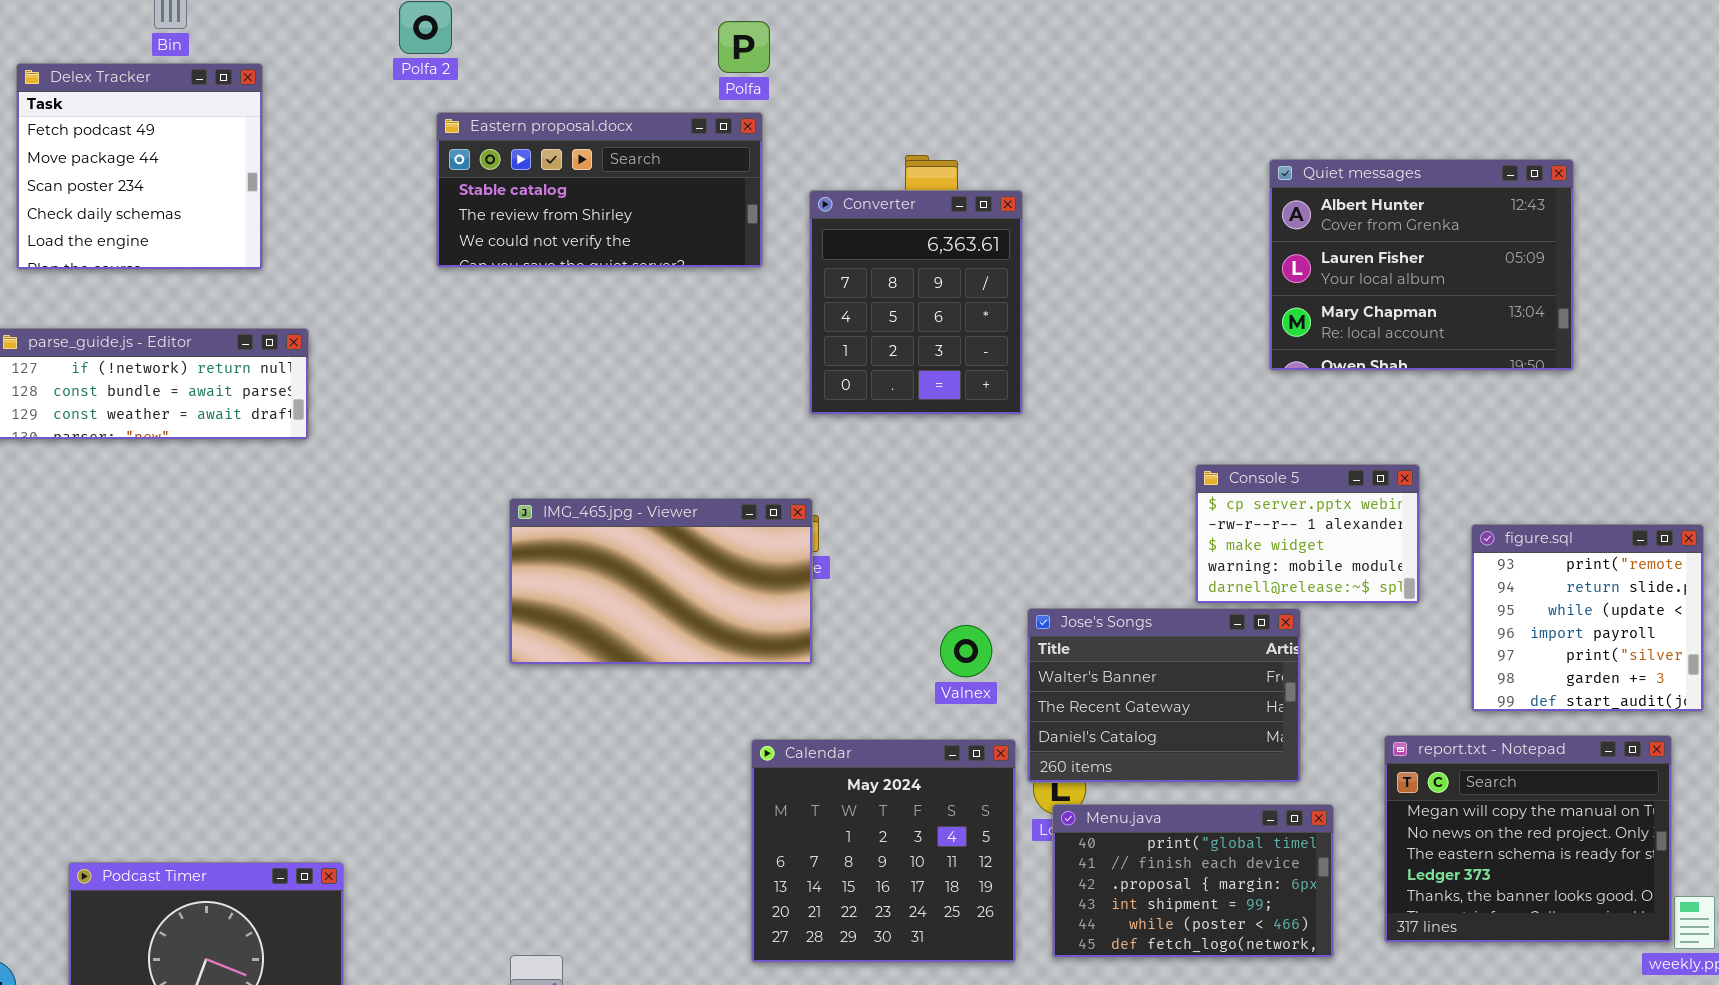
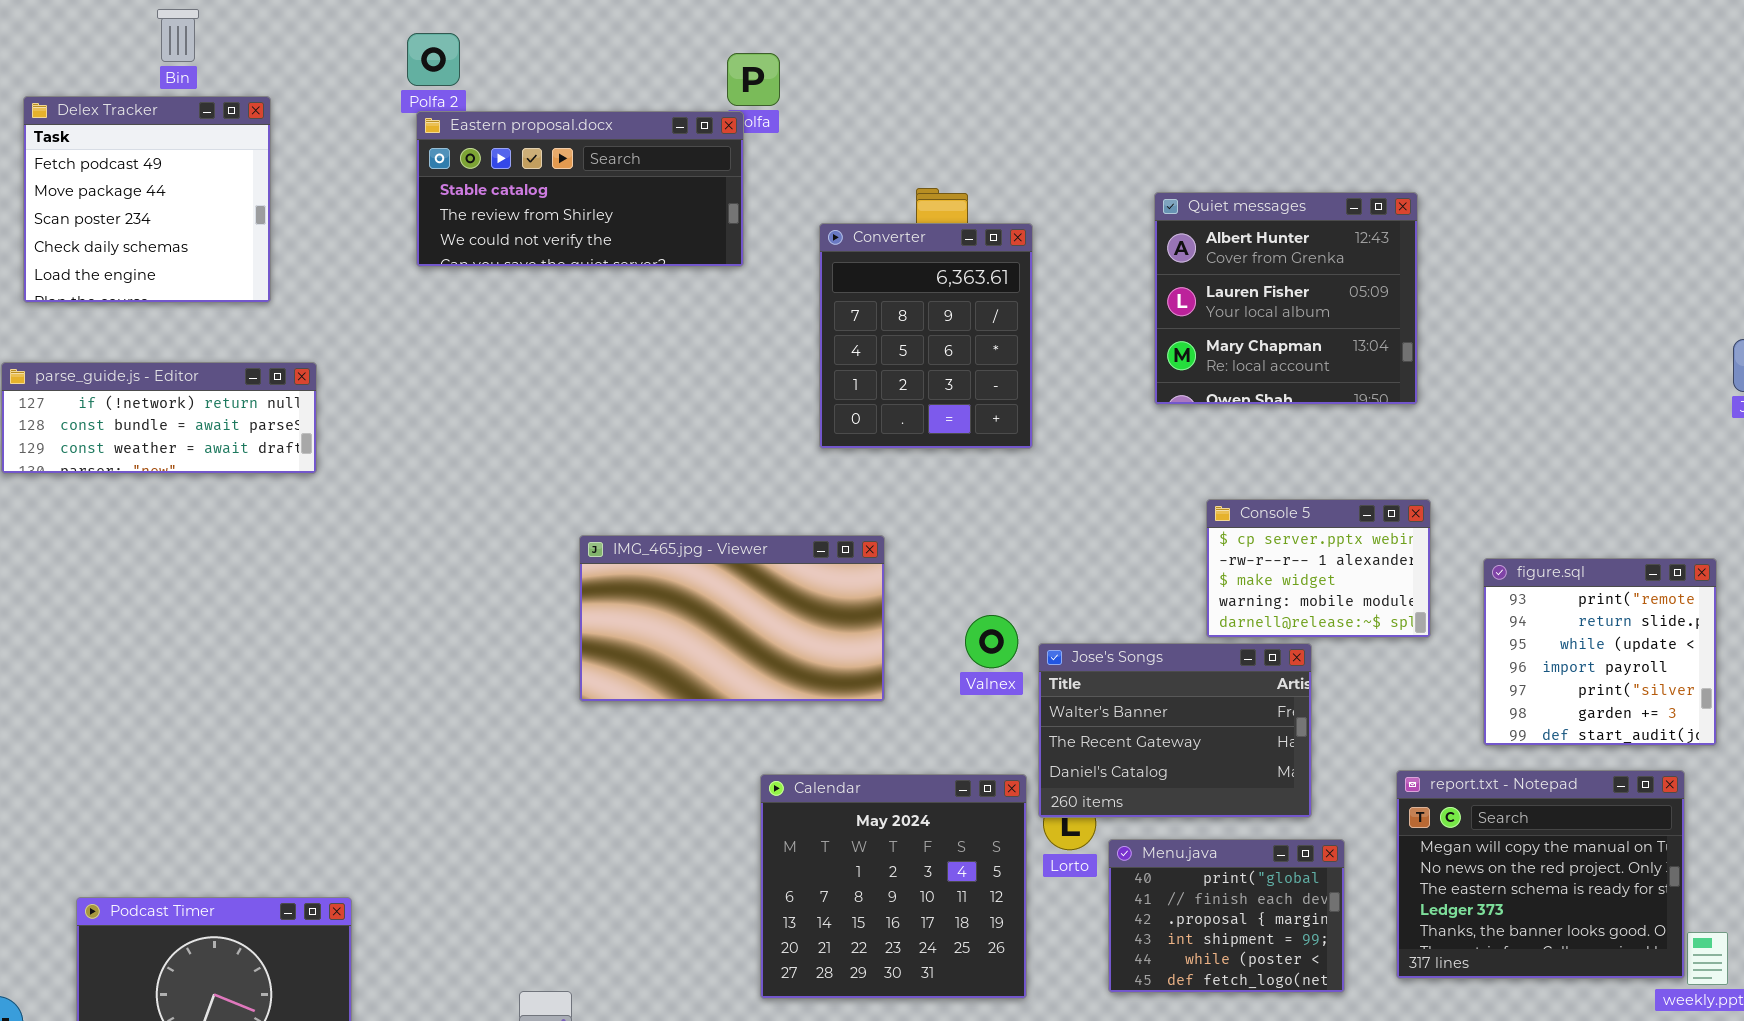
Eastern proposal.docx: [436,112,763,268] -> [416,111,744,267], moved
Quiet messages: [1269,159,1574,371] -> [1154,192,1418,405], moved, resized
IMG_465.jpg - Viewer: [509,498,813,665] -> [579,535,885,702], moved
Valnex: [940,625,992,677] -> [965,615,1018,668], moved
Menu.java: [1052,804,1334,958] -> [1108,839,1345,993], resized

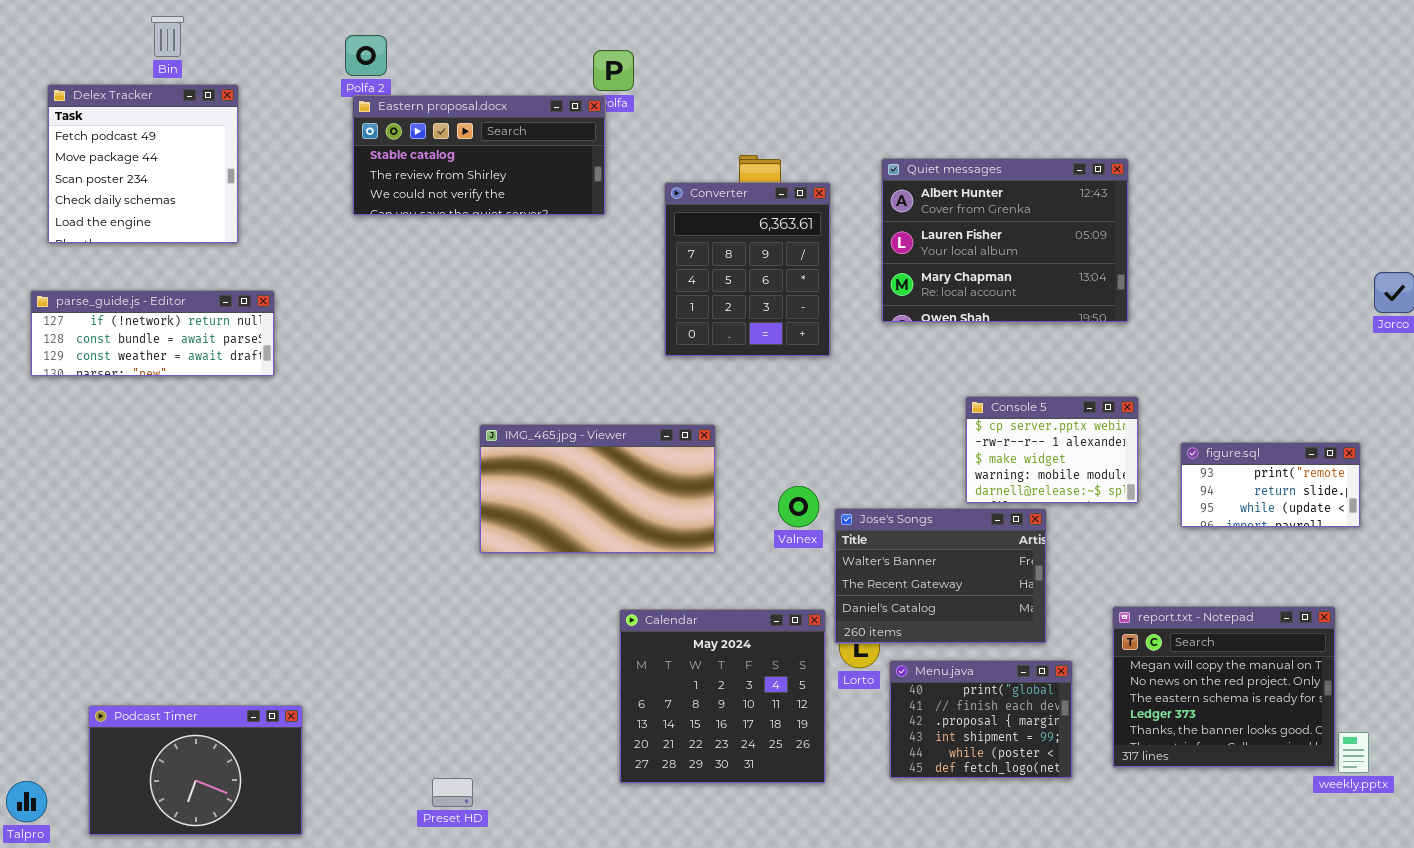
Quiet messages: [1154,192,1418,405] -> [881,158,1129,323], resized
figure.sql: [1483,558,1717,746] -> [1180,442,1361,528], resized

